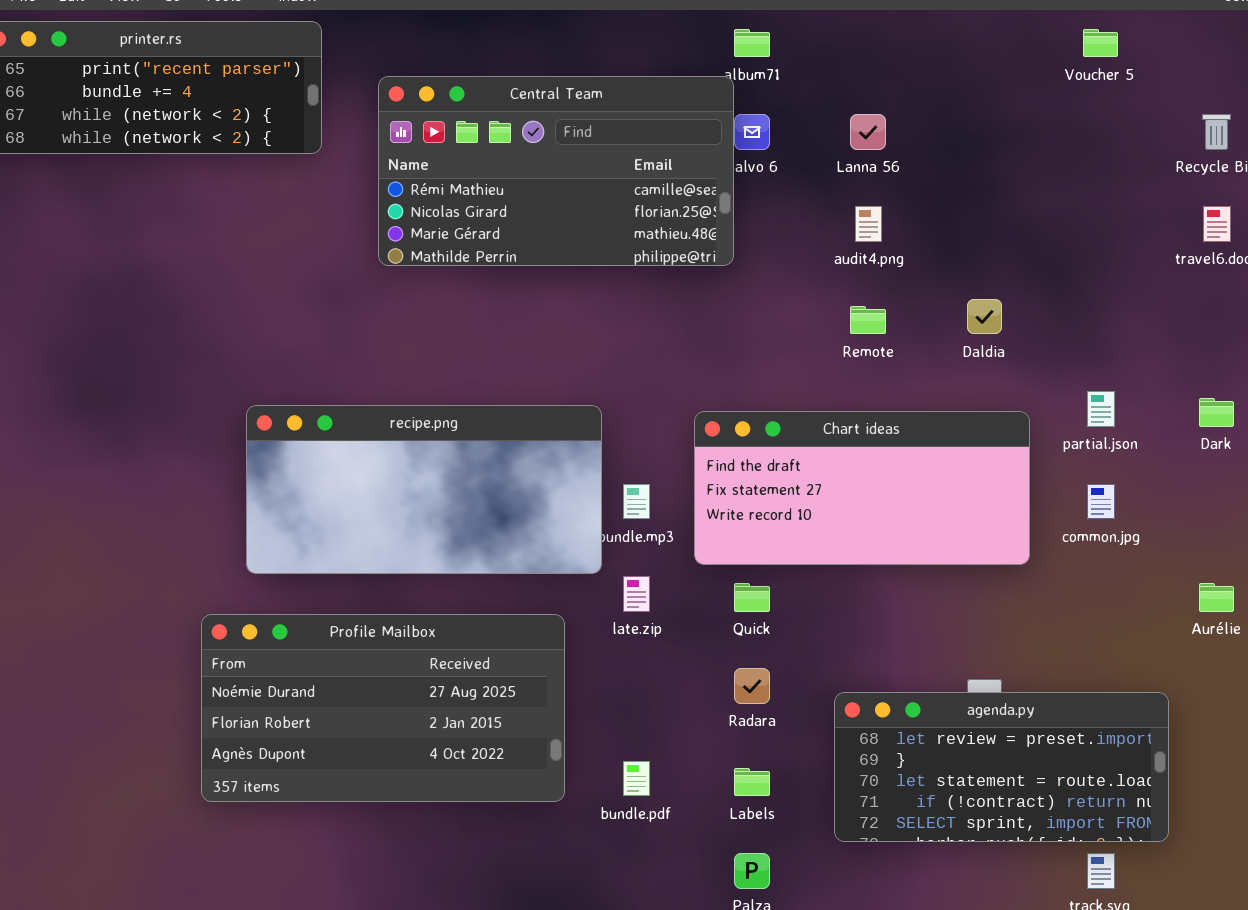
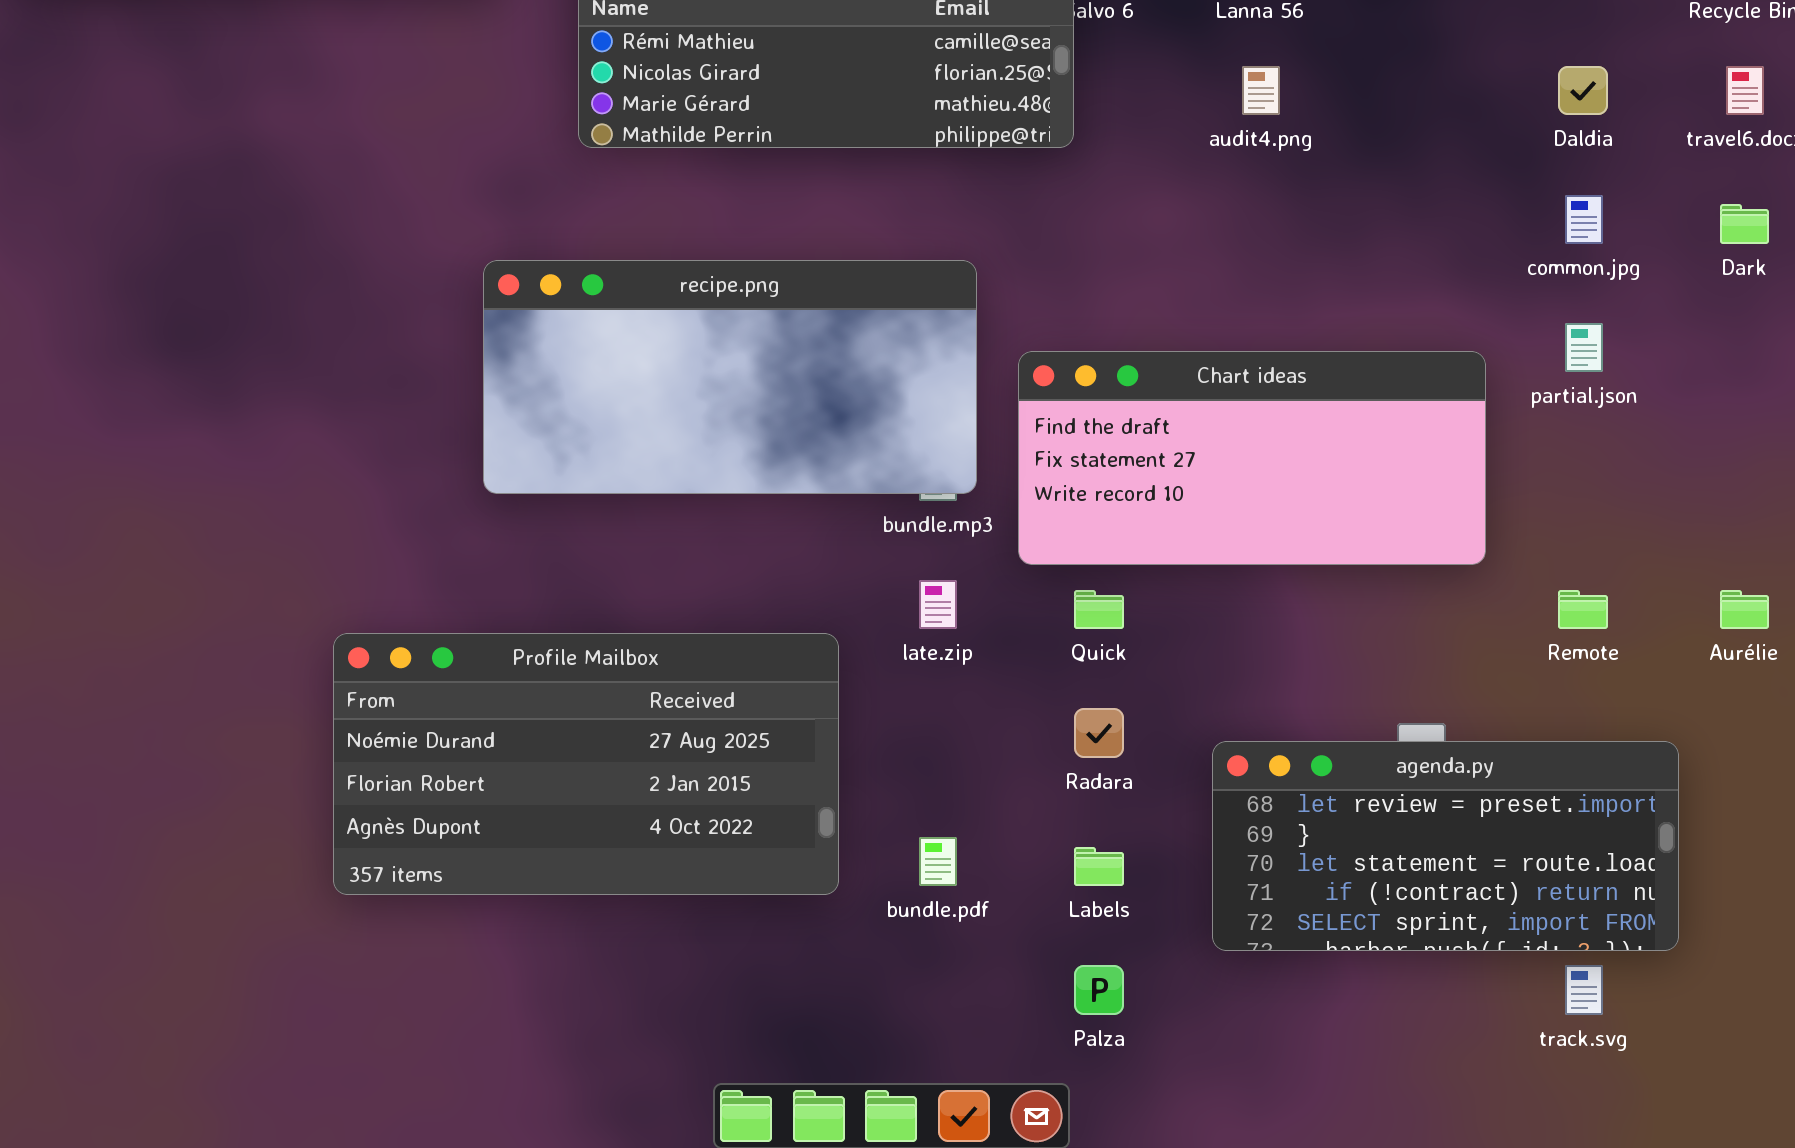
Daldia: [967,299,1002,334] -> [1558,66,1608,115], moved
Remote: [850,306,886,334] -> [1558,590,1608,629], moved
Dark: [1199,398,1234,427] -> [1720,204,1769,244], moved
recipe.png: [246,405,602,574] -> [483,260,977,494], moved
common.jpg: [1087,484,1115,519] -> [1565,195,1603,244], moved

